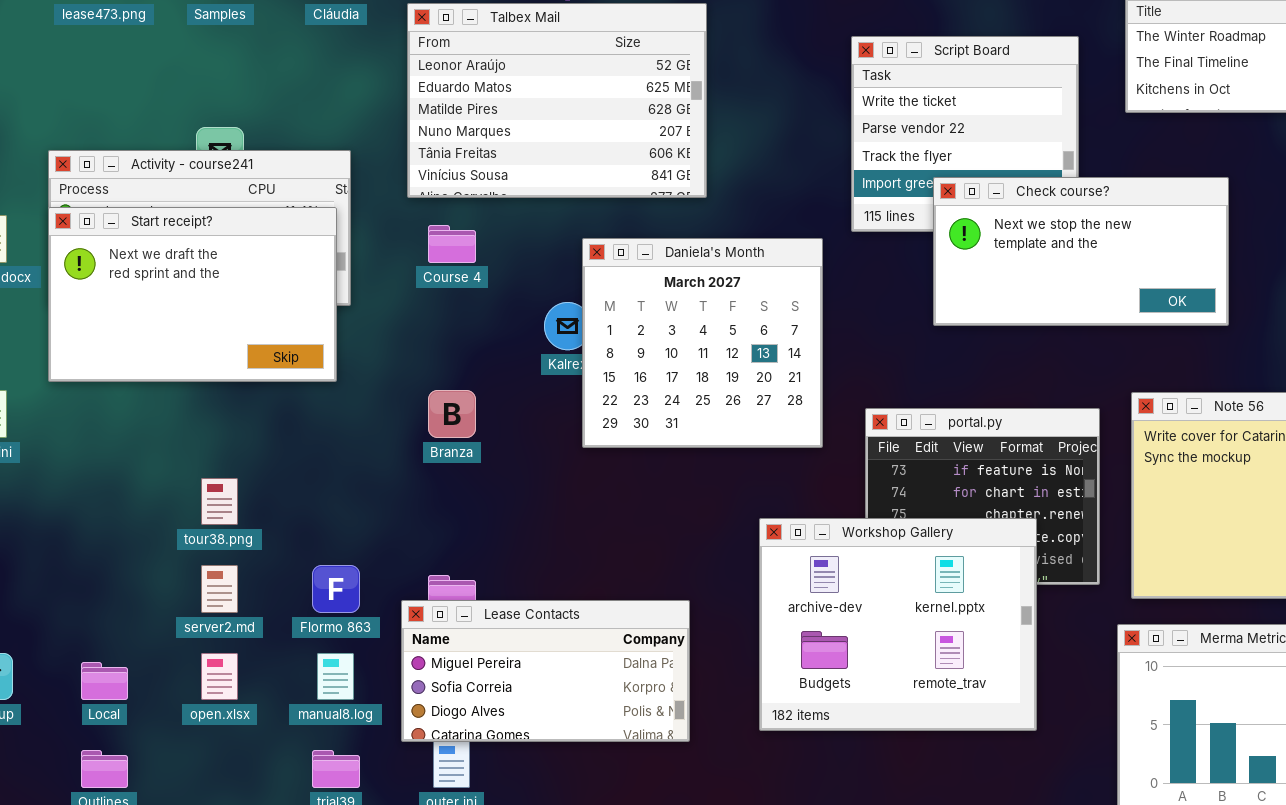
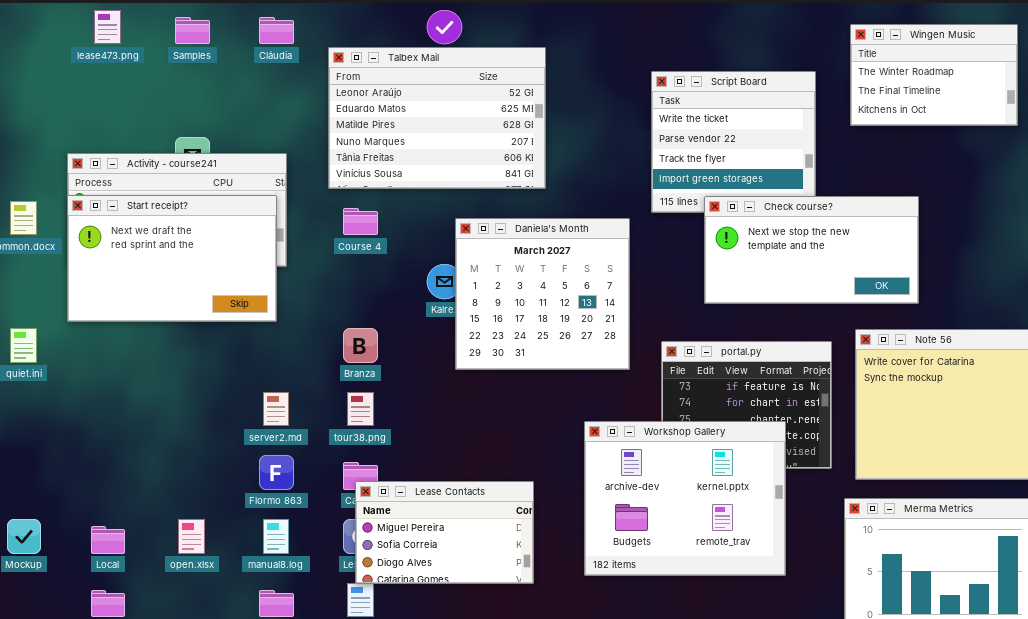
Check course?: [933,177,1229,326] -> [704,196,919,304], moved
tour38.png: [201,478,238,525] -> [347,392,374,426], moved
server2.md: [201,565,238,613] -> [263,392,289,426], moved
Lease Contacts: [401,600,690,742] -> [355,481,534,584], resized

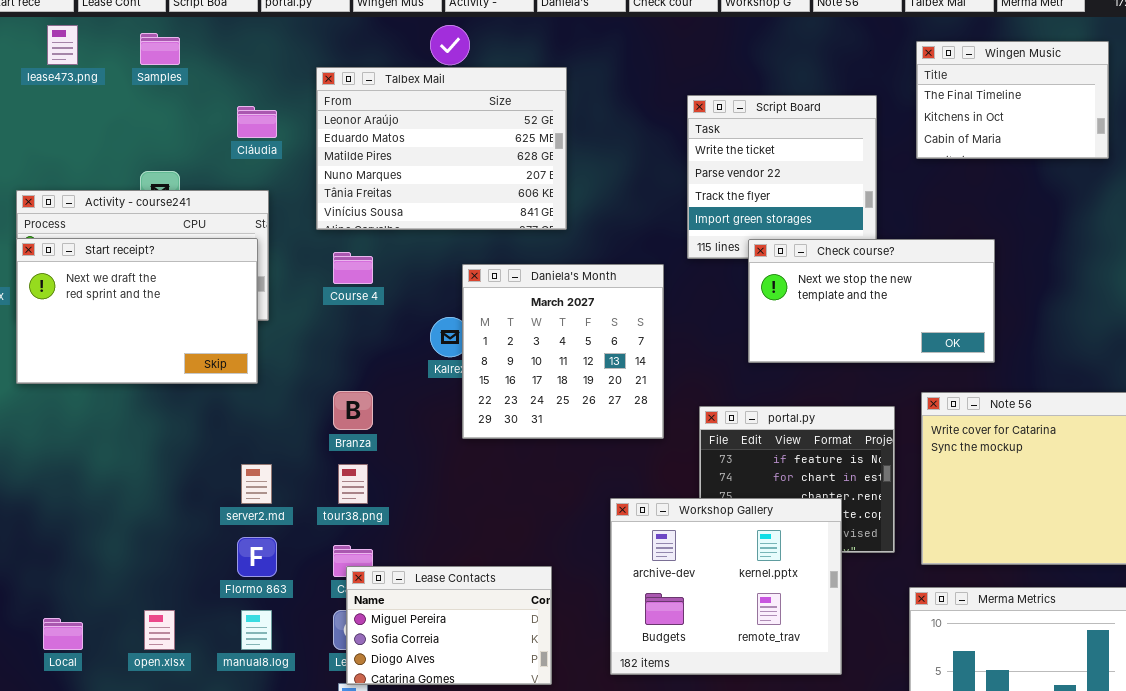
Cláudia: [259,17,294,44] -> [237,106,277,138], moved
Wingen Music: [850,24,1018,126] -> [916,41,1109,159], scrolled down 1 row

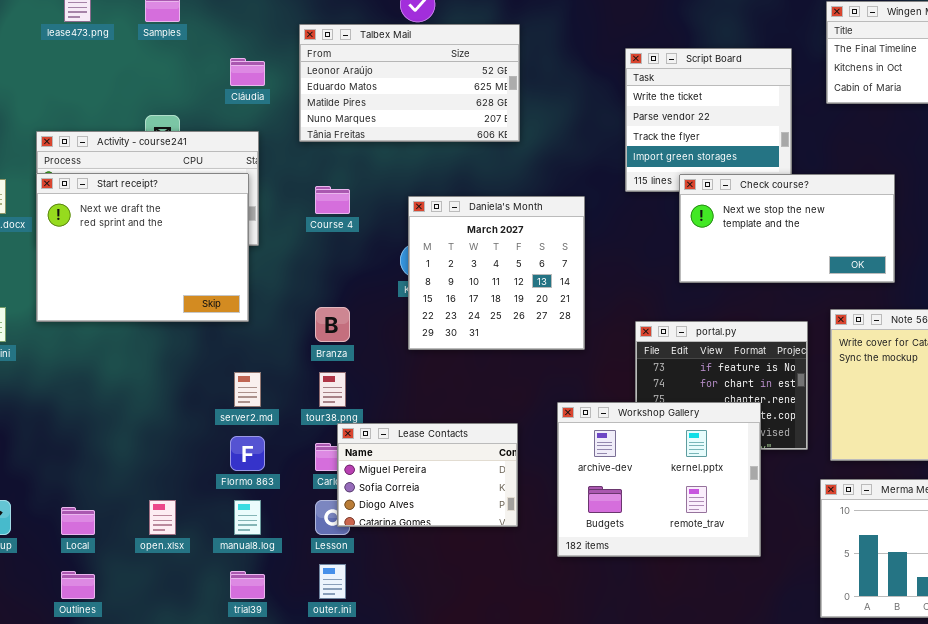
Talbex Mail: [316,67,567,230] -> [299,24,520,142], resized
Start receipt?: [16,238,258,384] -> [36,173,249,322], resized
Daniela's Month: [462,264,664,439] -> [408,196,585,350], moved
Lease Contacts: [346,566,552,685] -> [337,423,518,527], moved

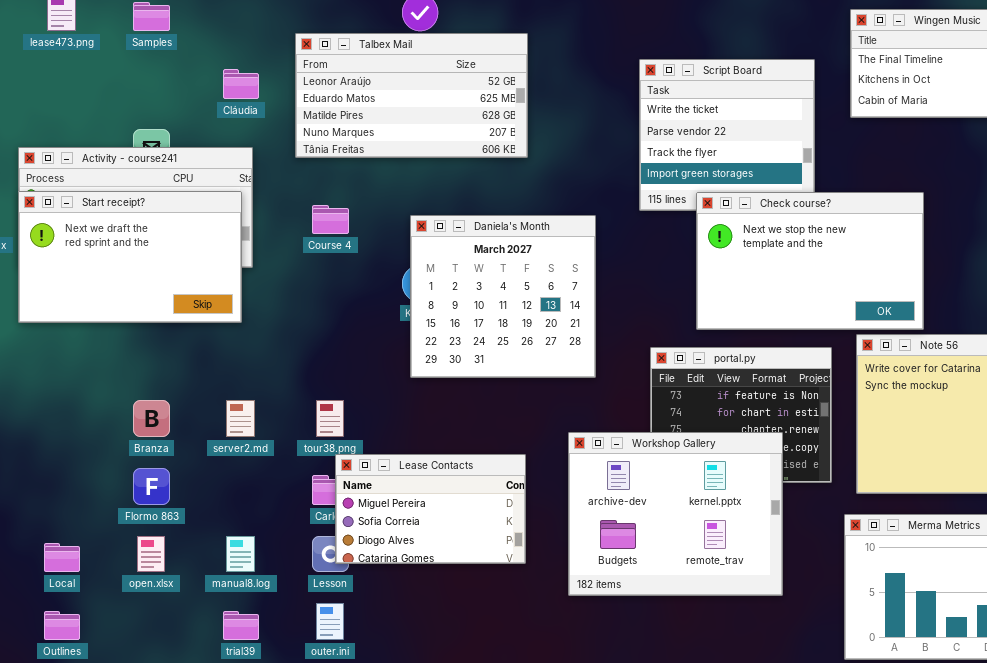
Start receipt?: [36,173,249,322] -> [18,191,242,323], resized
Check course?: [679,174,895,283] -> [696,192,924,330], resized
Branza: [315,307,350,342] -> [133,400,170,437], moved
Flormo 863: [230,436,265,471] -> [133,468,170,505], moved

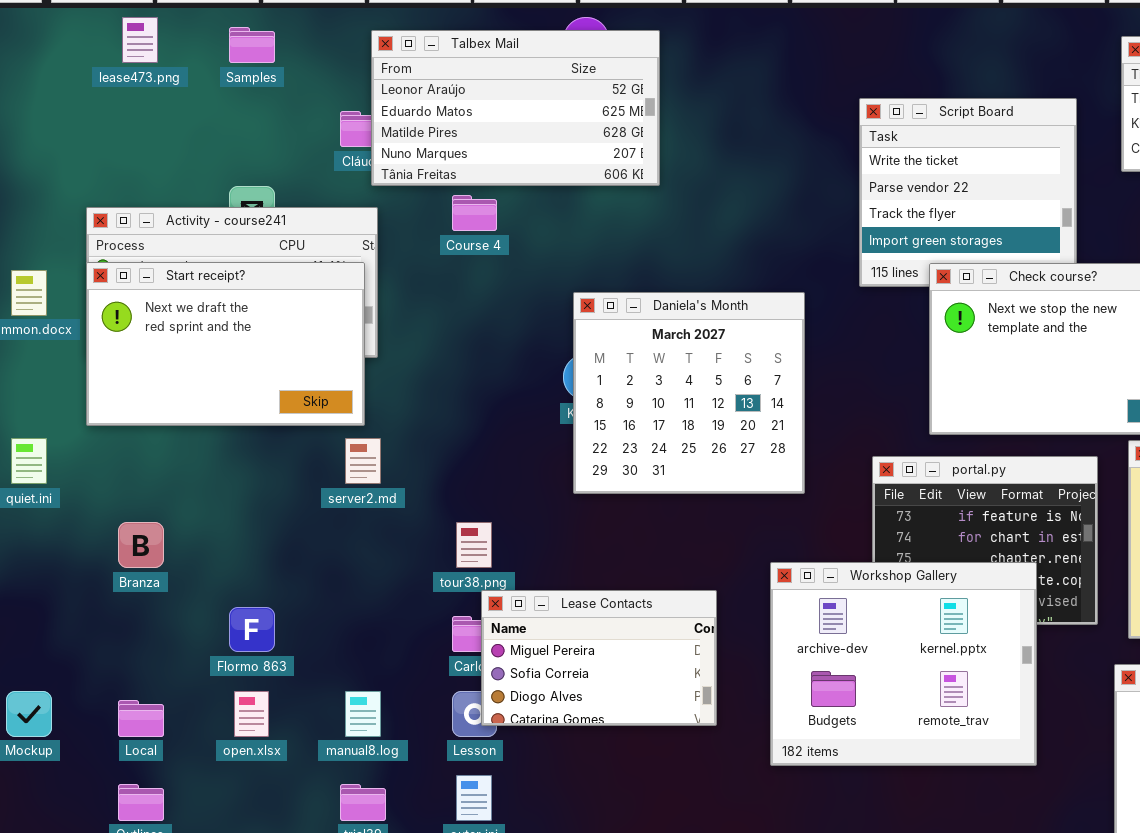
Talbex Mail: [295,33,528,158] -> [371,30,660,186], moved
Course 4: [312,205,349,234] -> [452,195,497,231], moved
Branza: [133,400,170,437] -> [118,522,164,568], moved
server2.md: [226,400,255,437] -> [345,438,381,484], moved

